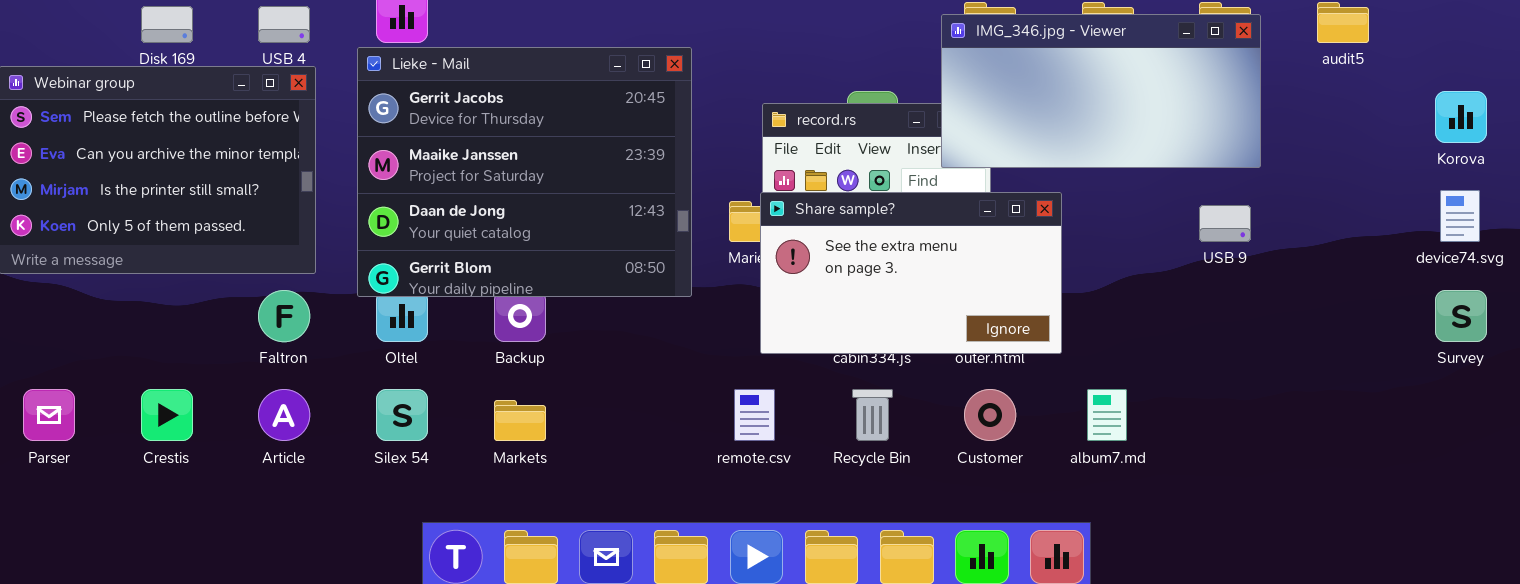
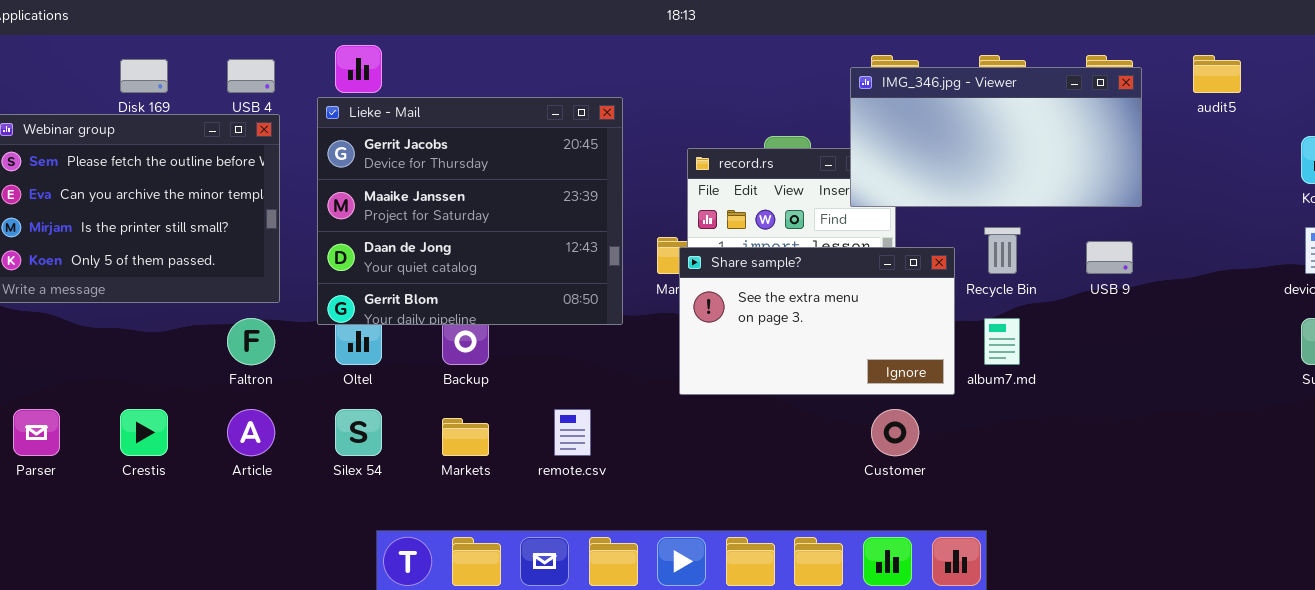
Share sample?: [760,192,1062,354] -> [679,247,955,395], moved
remote.csv: [734,389,775,441] -> [554,409,591,456], moved
Recycle Bin: [852,389,893,441] -> [984,227,1021,274], moved
album7.md: [1087,389,1127,441] -> [984,318,1020,365], moved

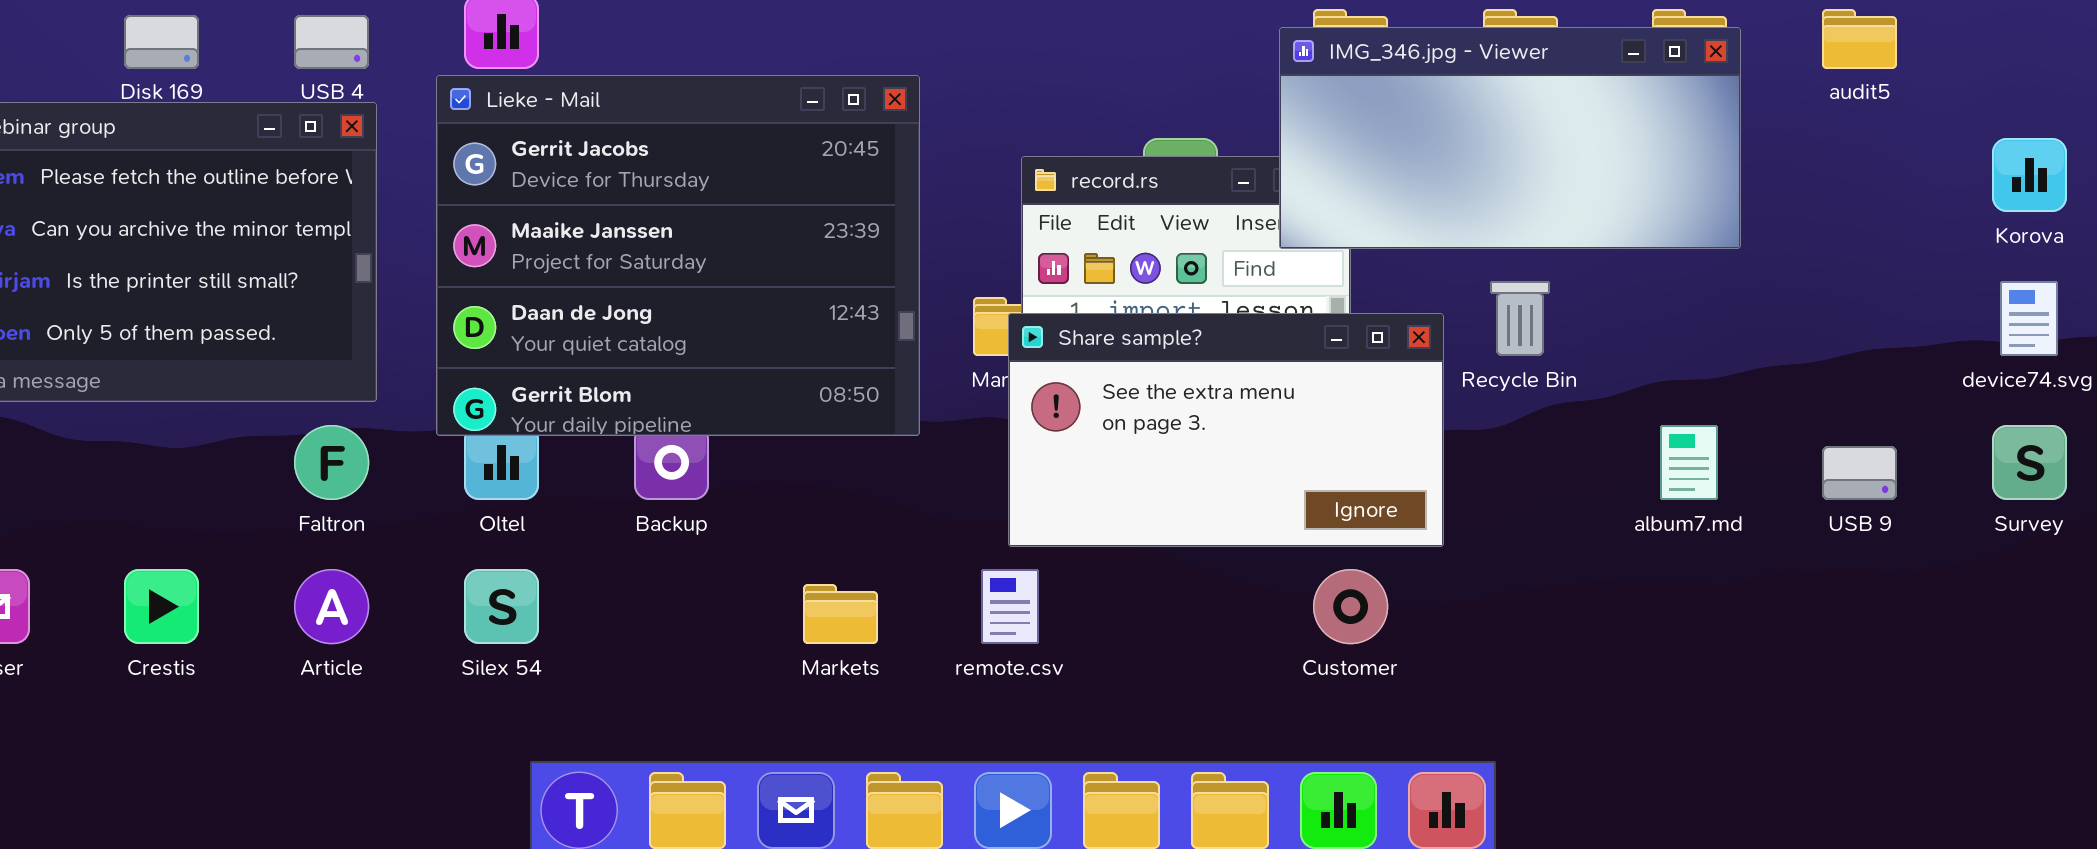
USB 9: [1086,241,1133,274] -> [1822,446,1897,500], moved
album7.md: [984,318,1020,365] -> [1660,425,1718,500], moved
remote.csv: [554,409,591,456] -> [981,569,1039,644], moved
Markets: [442,418,489,456] -> [803,584,878,644], moved

